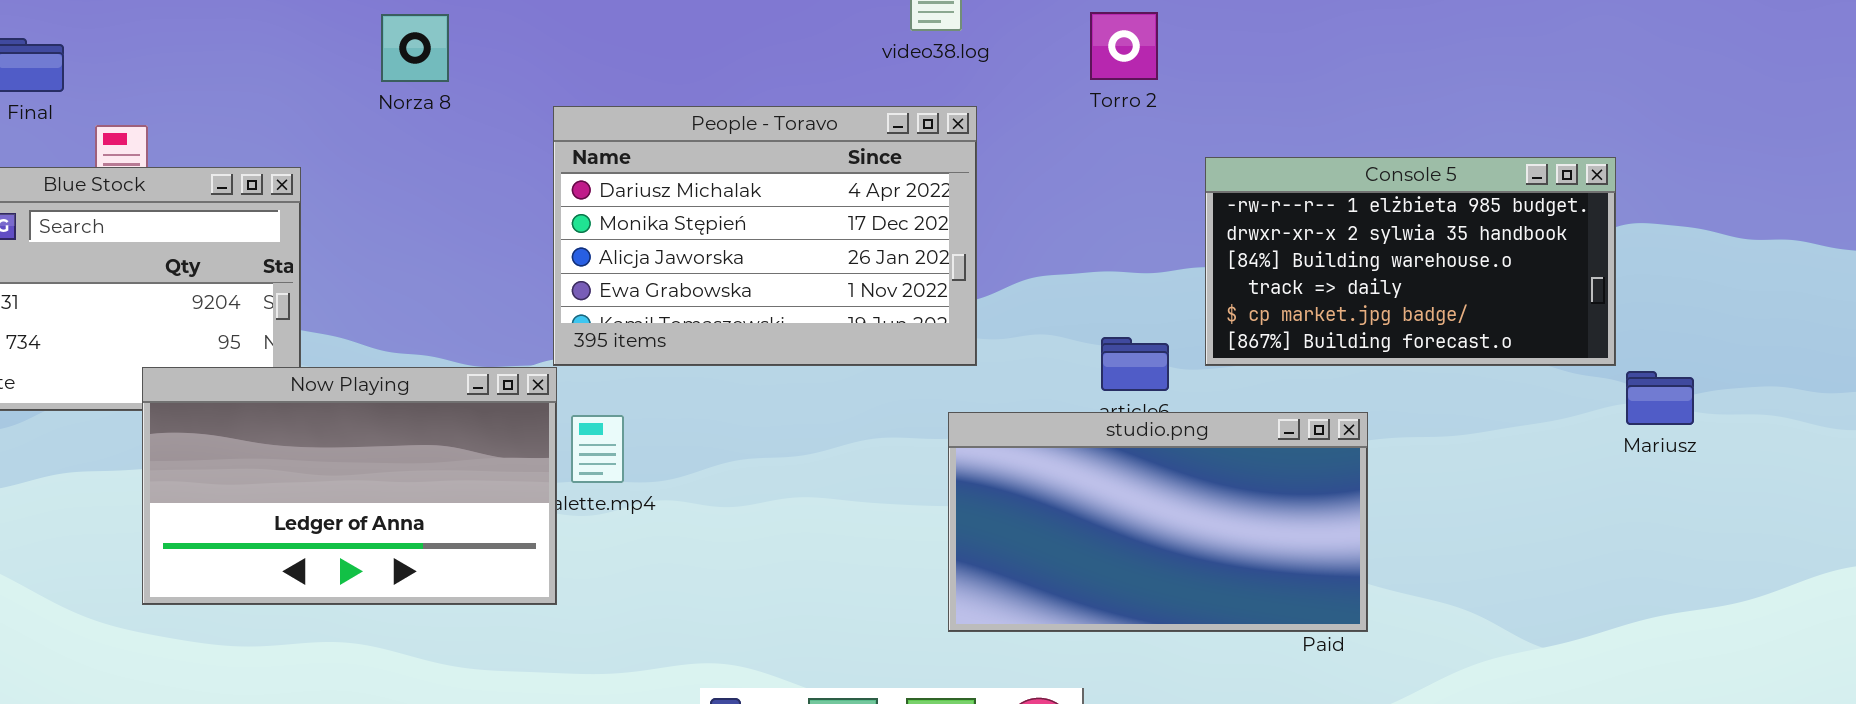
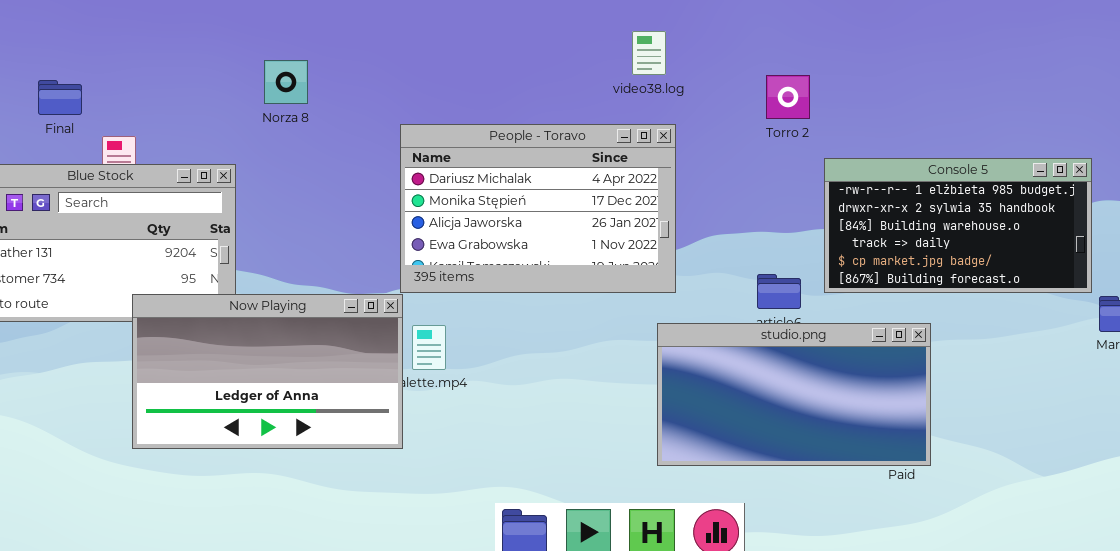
Torro 2: [1090,12,1158,80] -> [766,75,810,119], moved
Norza 8: [381,14,449,82] -> [264,60,308,104], moved

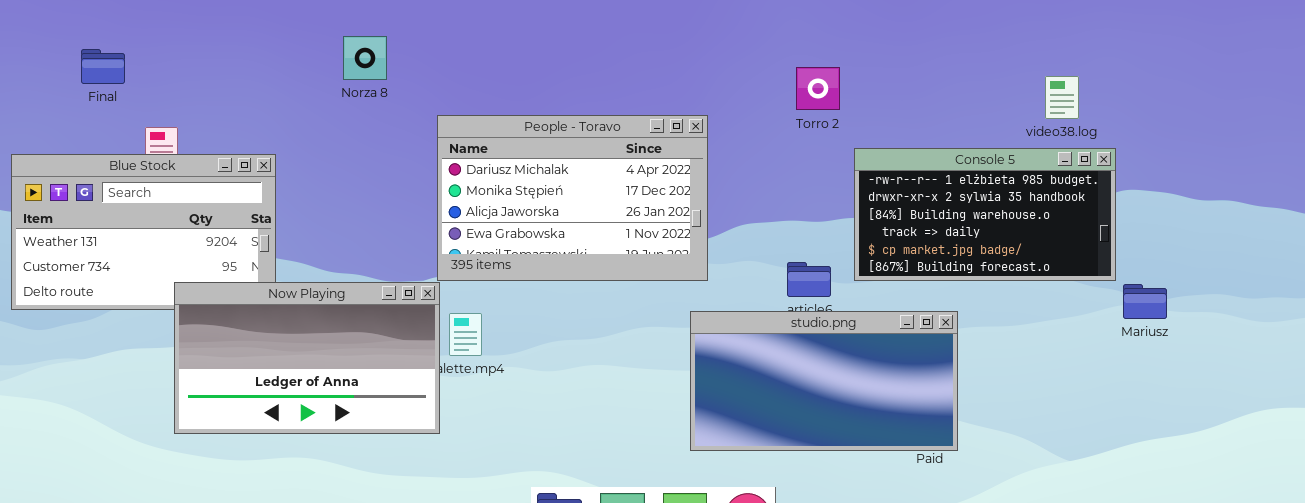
video38.log: [632,31,666,75] -> [1045,76,1079,119], moved
Norza 8: [264,60,308,104] -> [343,36,387,80], moved
Final: [38,80,82,115] -> [81,49,125,84], moved

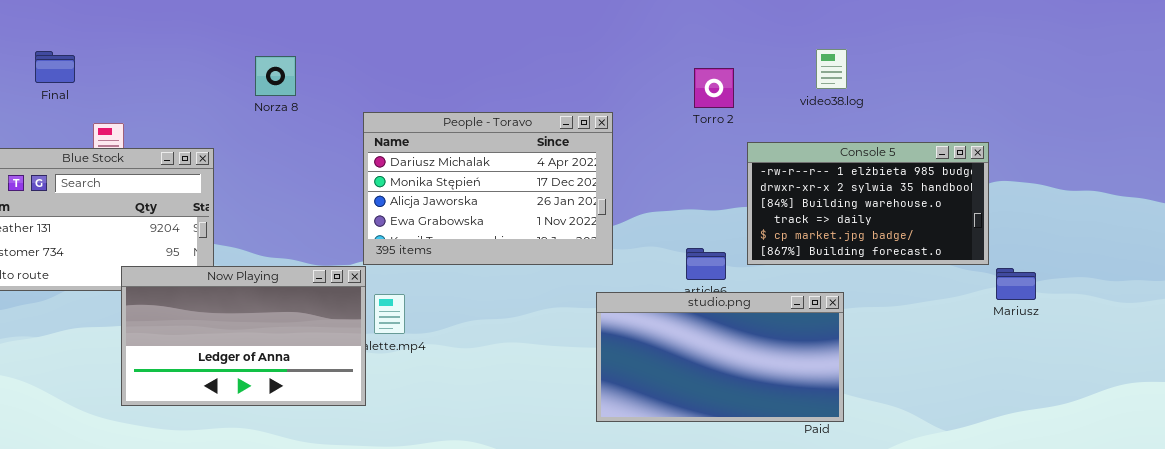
Norza 8: [343,36,387,80] -> [255,56,296,96], moved
video38.log: [1045,76,1079,119] -> [816,49,847,89], moved

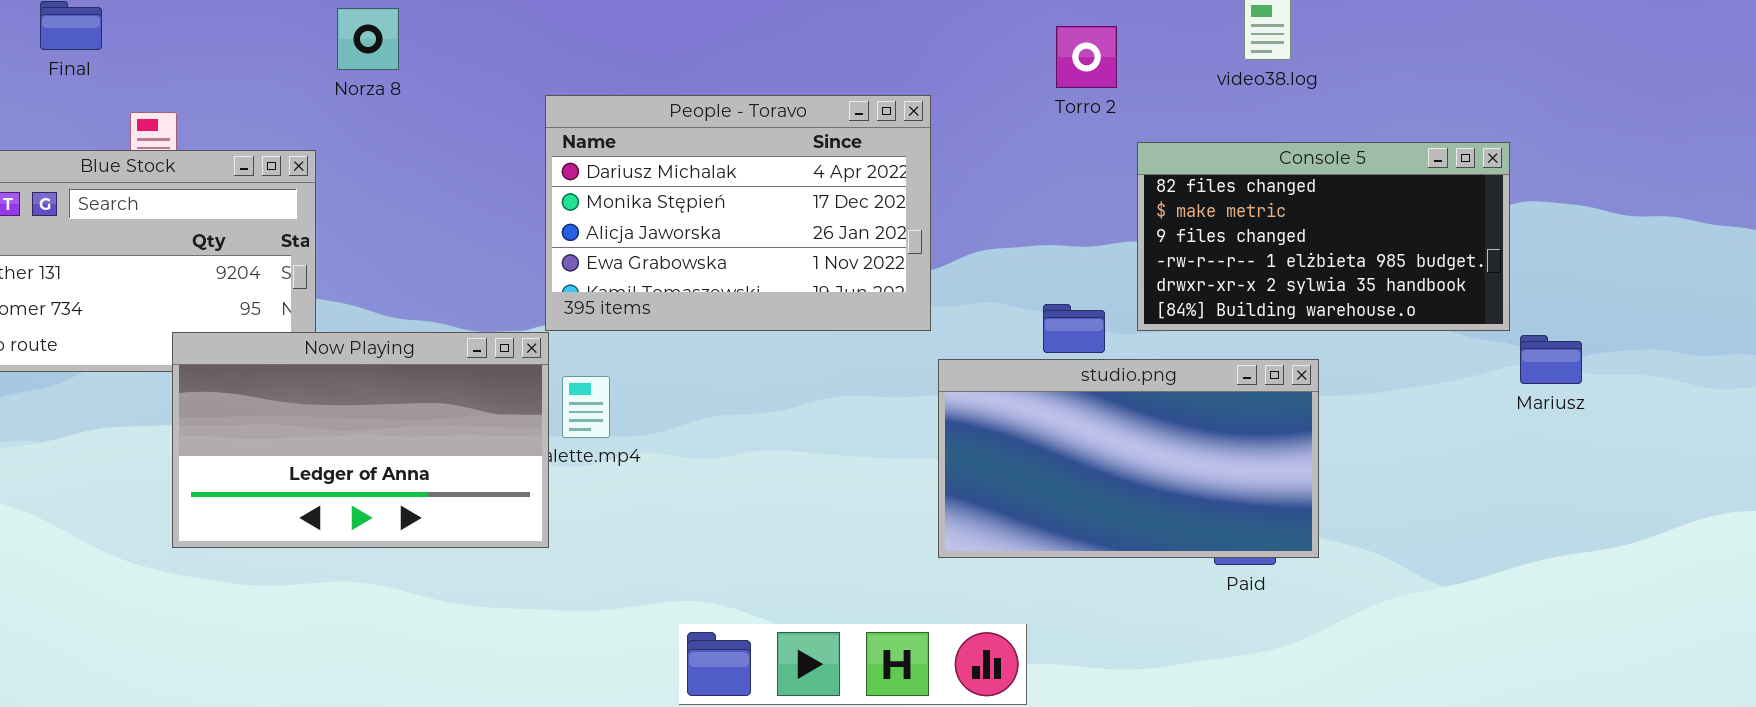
Norza 8: [255,56,296,96] -> [337,8,399,70], moved
Console 5: [747,142,989,265] -> [1137,142,1510,331], scrolled up 3 rows
studio.png: [596,292,844,422] -> [938,359,1319,558], moved

